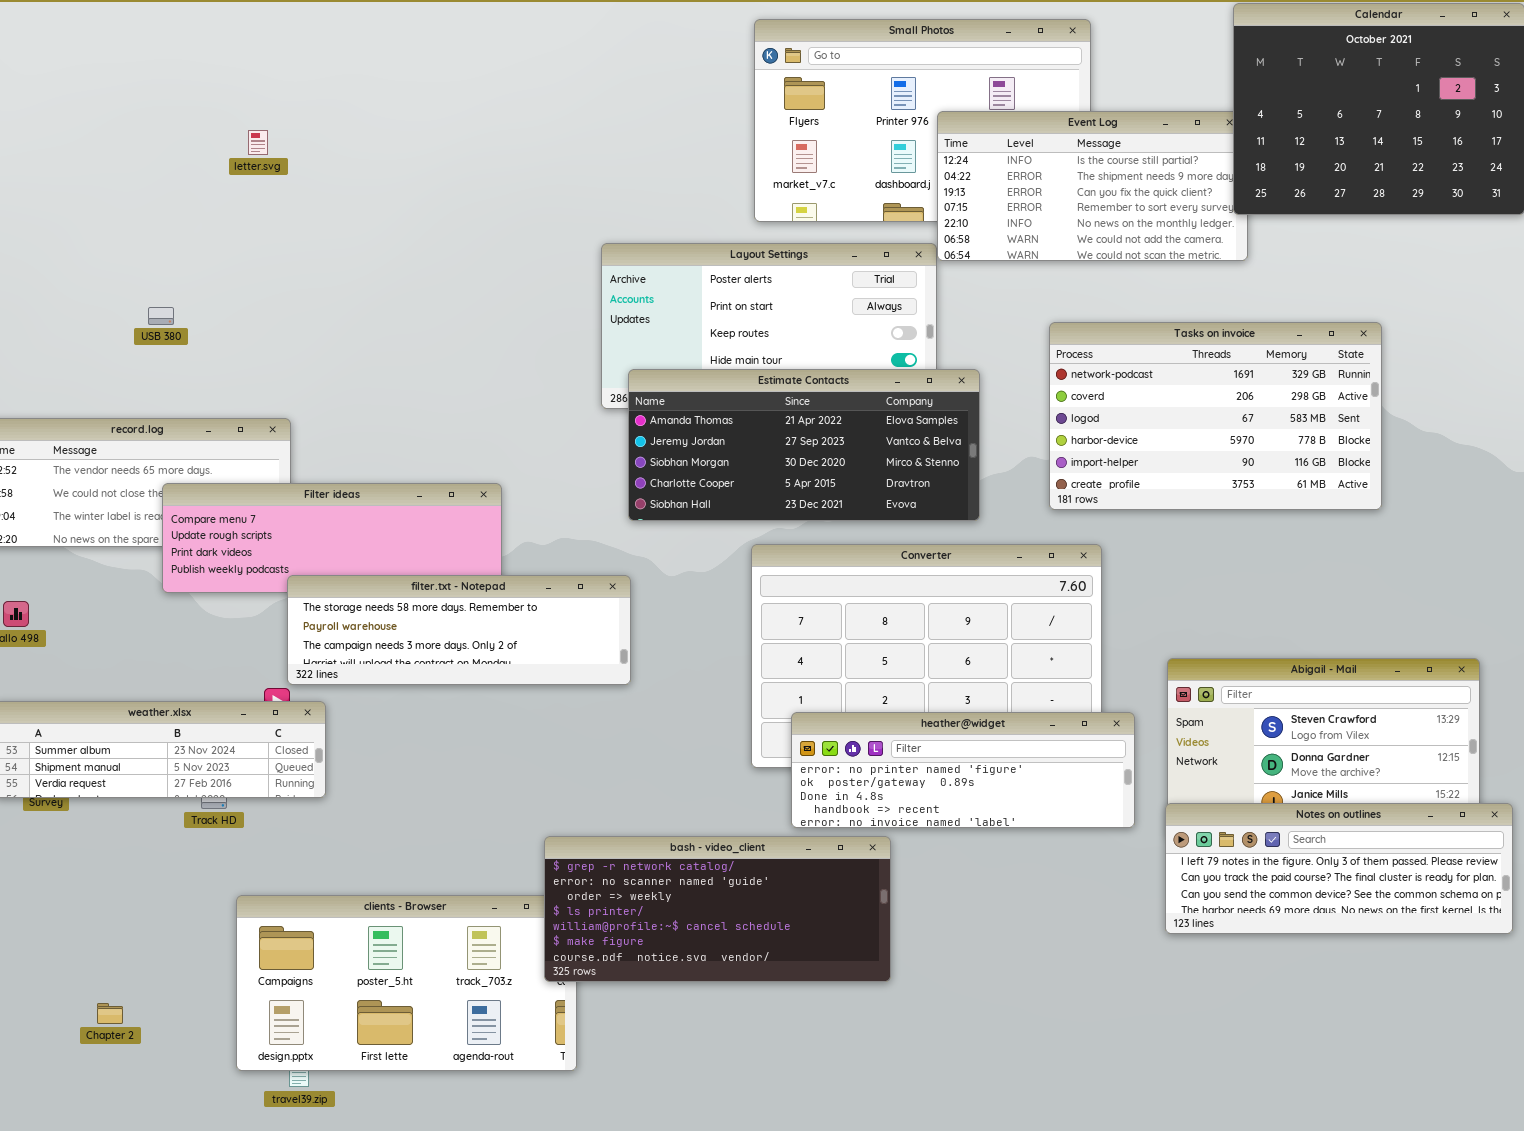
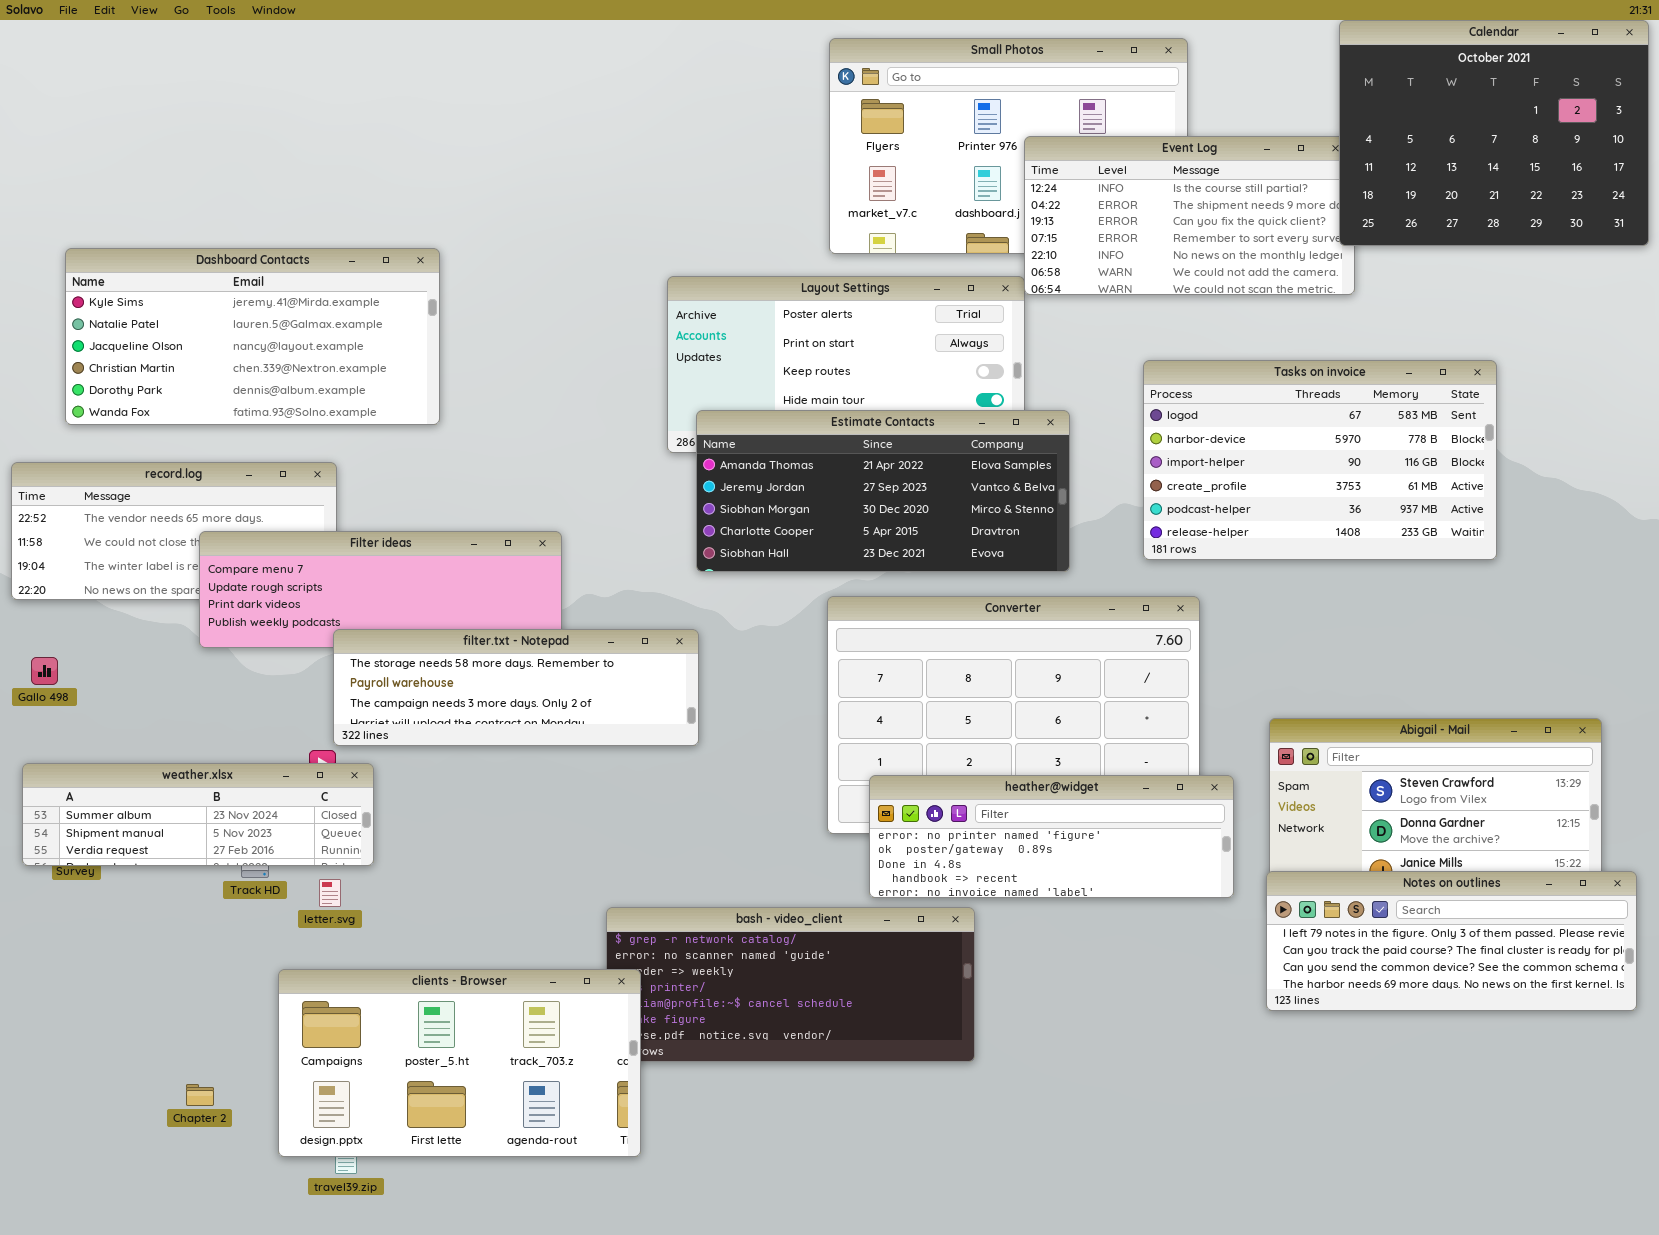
letter.svg: [248,130,268,155] -> [319,879,341,907], moved
Dashboard Contacts: none -> [65,248,440,425], opened
Tasks on invoice: [1049,322,1382,510] -> [1143,360,1497,560], scrolled down 2 rows
clients - Browser: [236,895,577,1071] -> [278,969,641,1157], raised
Chapter 2: [97,1003,123,1024] -> [186,1084,214,1106], moved

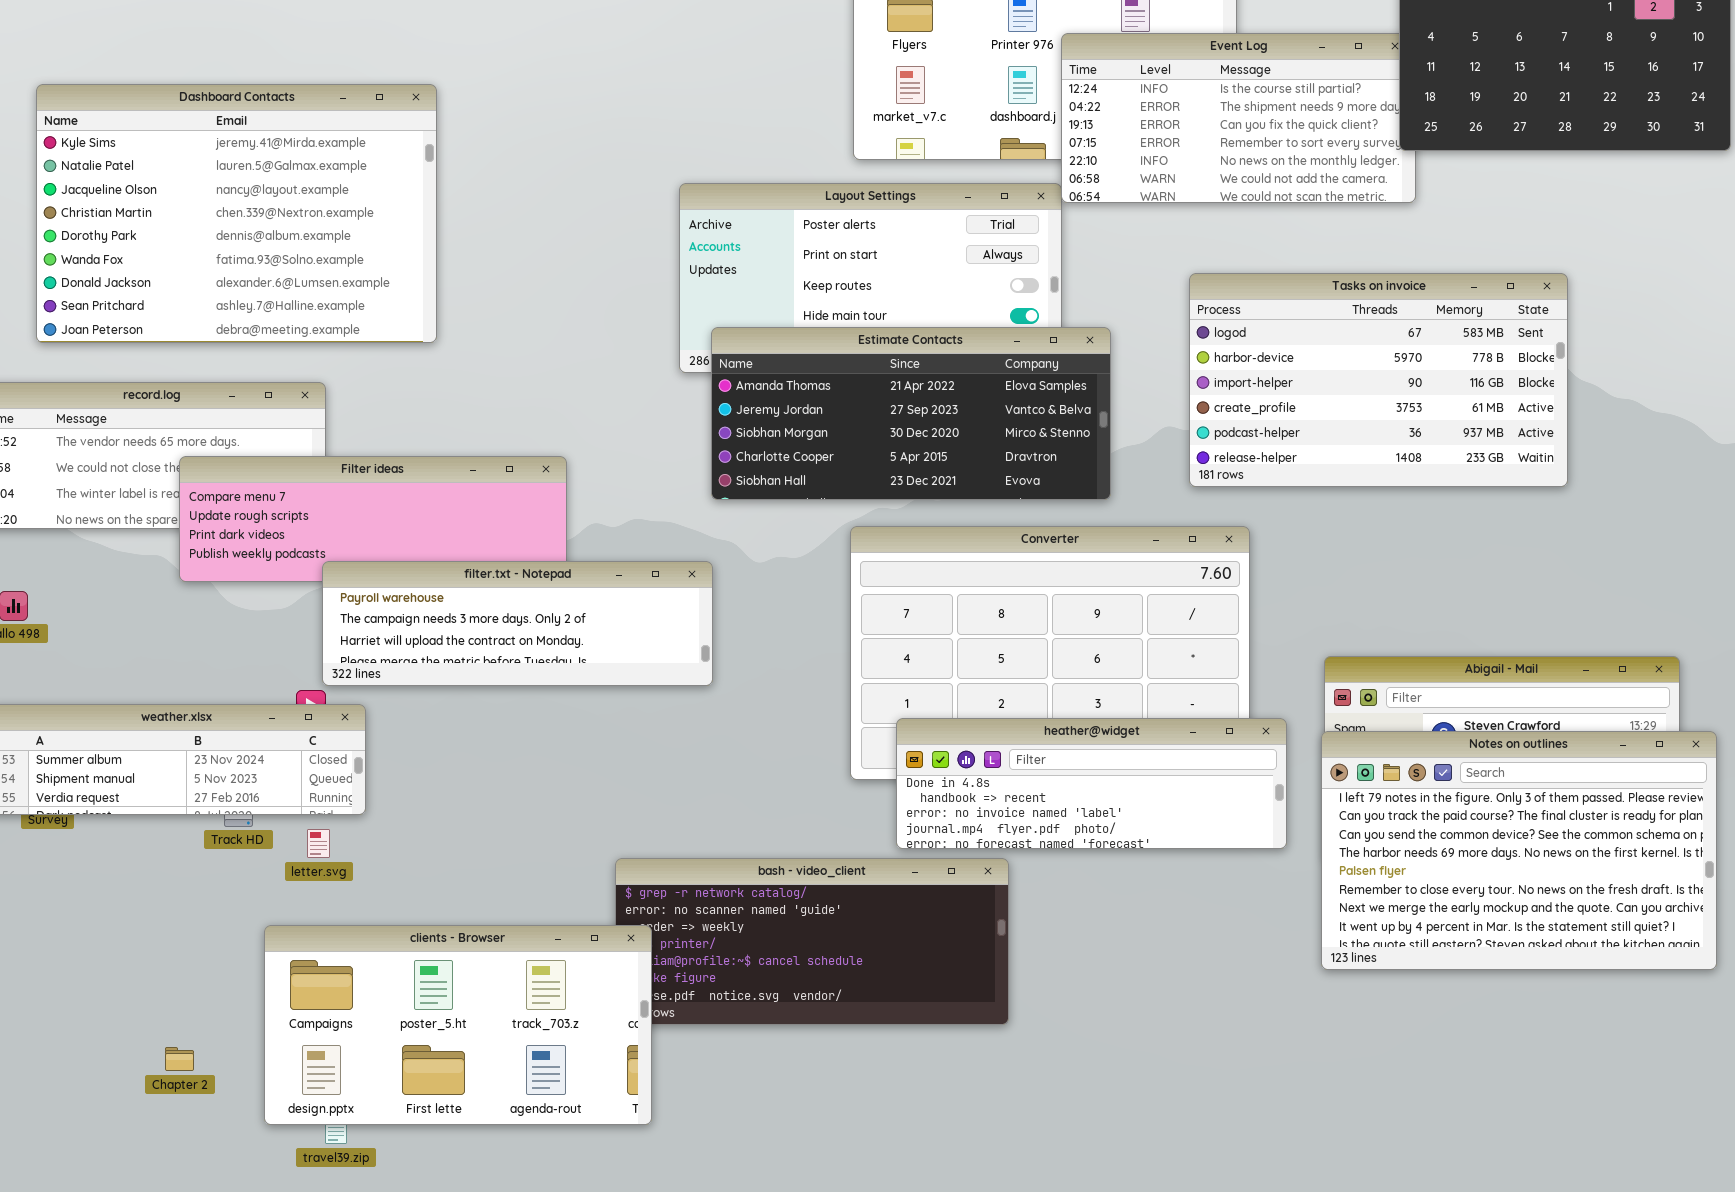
Dashboard Contacts: [65,248,440,425] -> [36,84,437,343], resized
filter.txt - Notepad: [333,629,699,746] -> [322,561,713,686], scrolled down 1 row
heather@widget: [869,775,1234,898] -> [896,718,1287,849], scrolled down 2 rows
Notes on outlines: [1266,871,1637,1011] -> [1321,731,1717,970], resized

